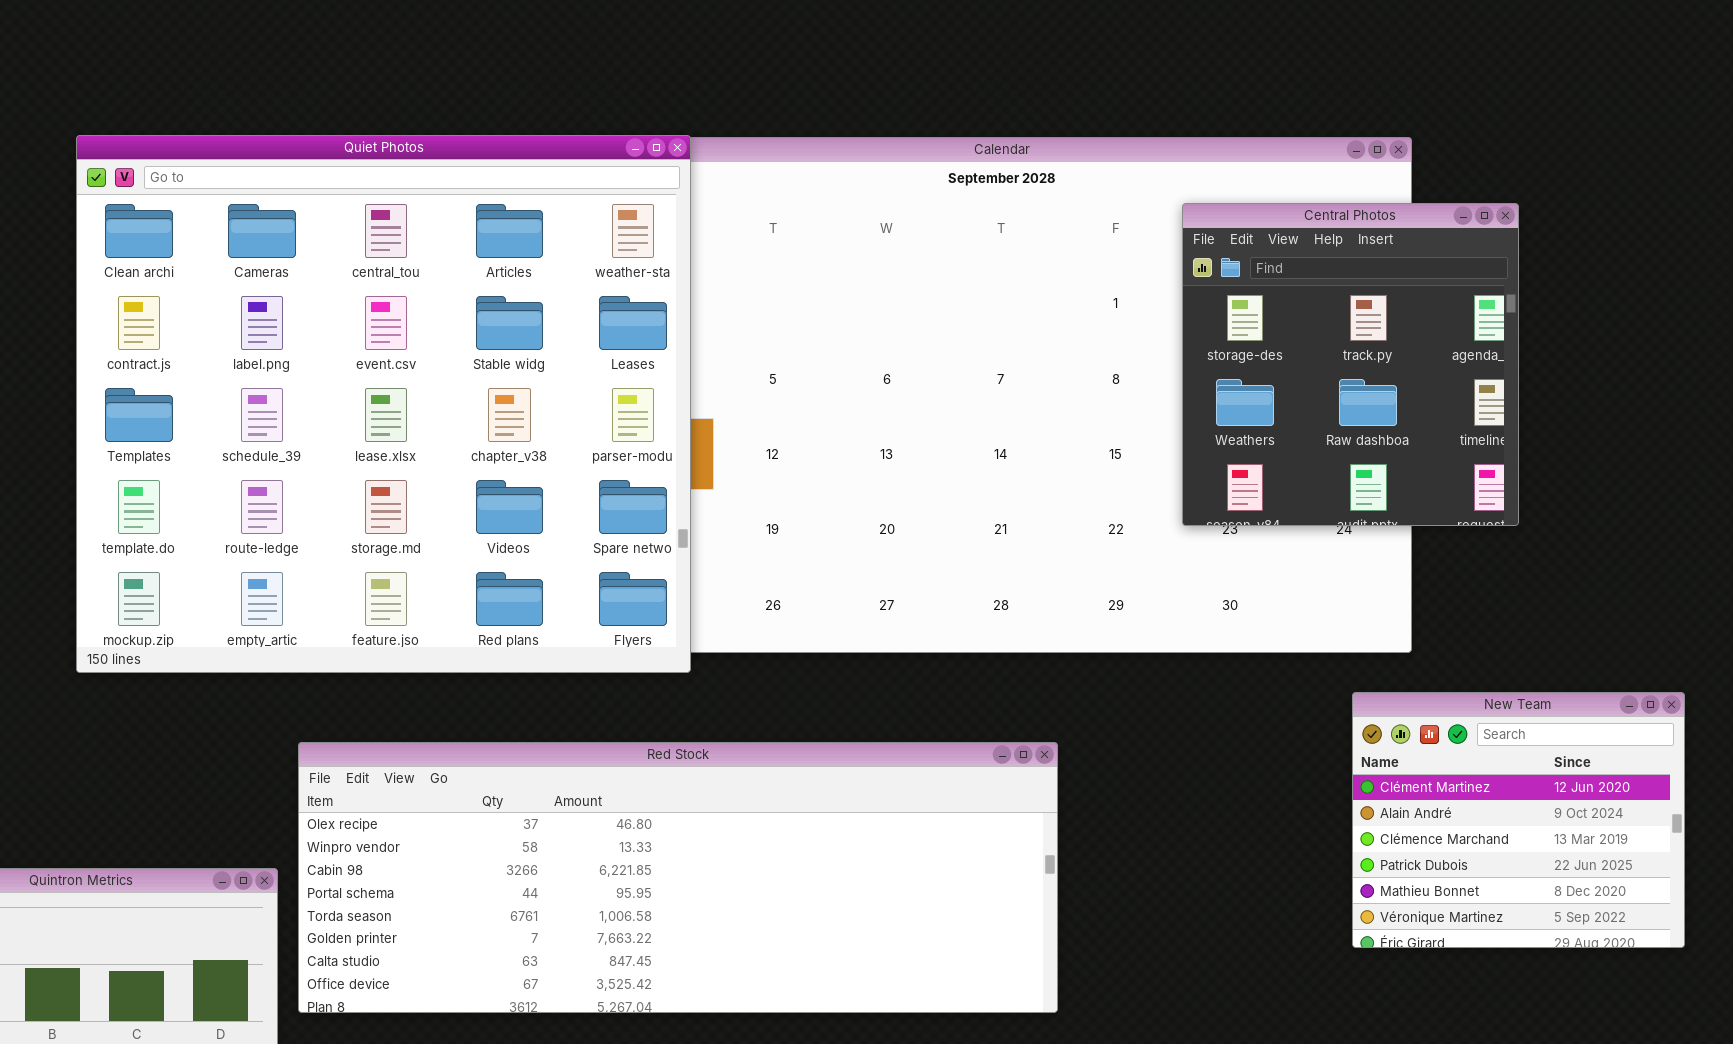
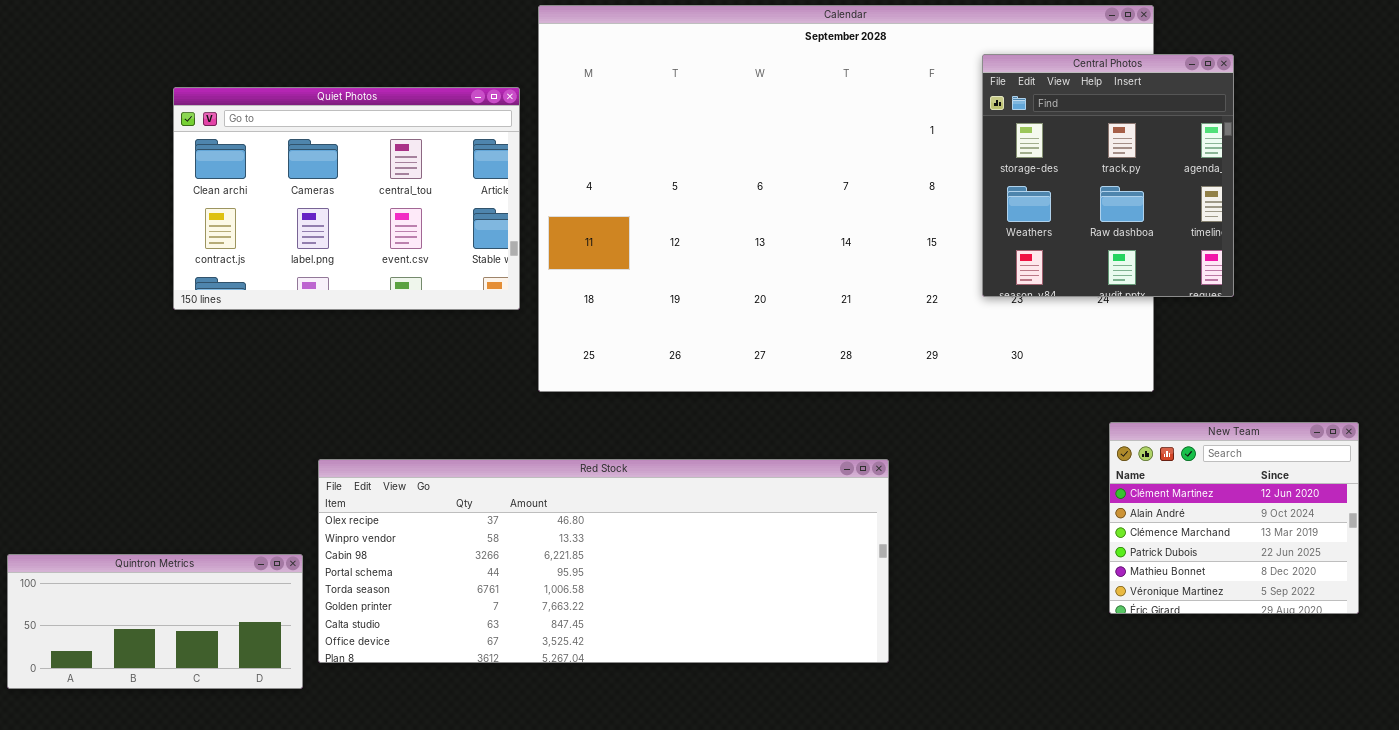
Quiet Photos: [76,135,691,673] -> [173,87,520,310], moved, resized

